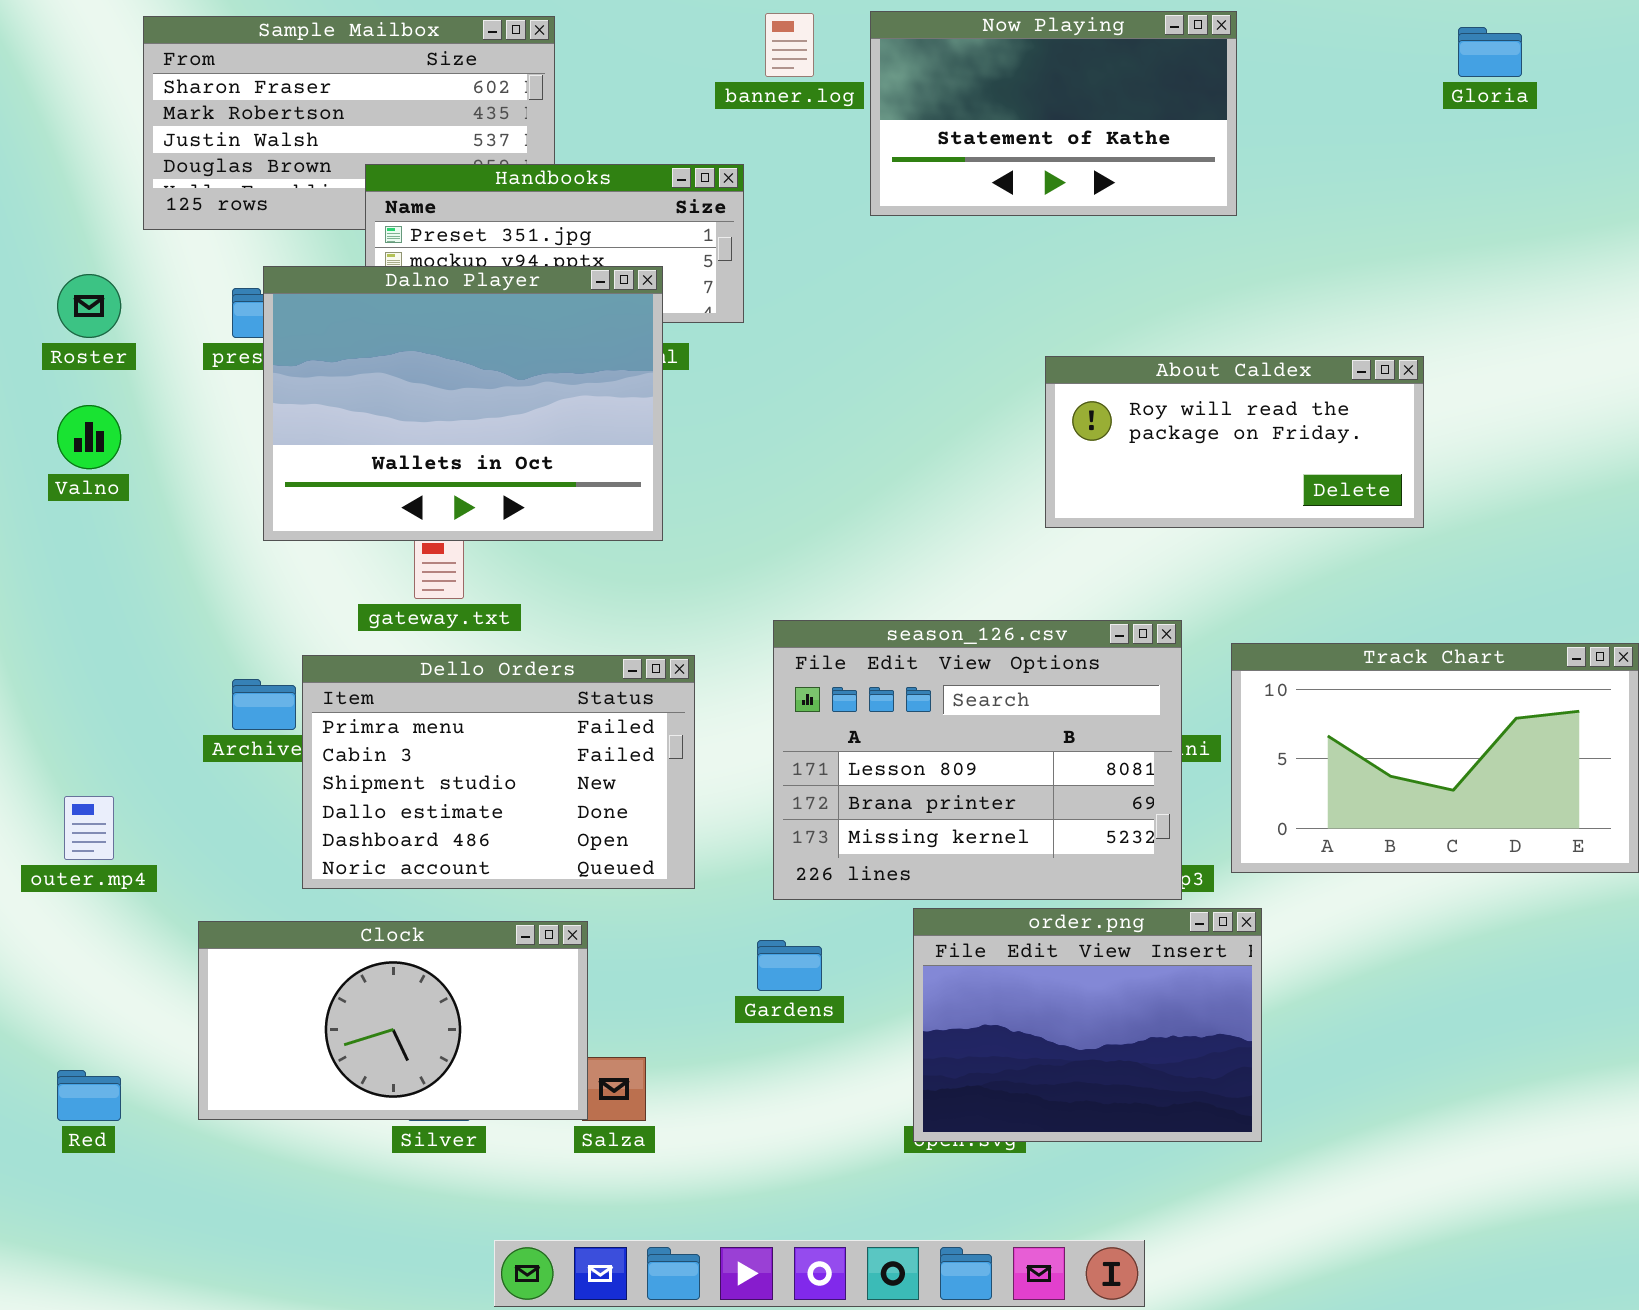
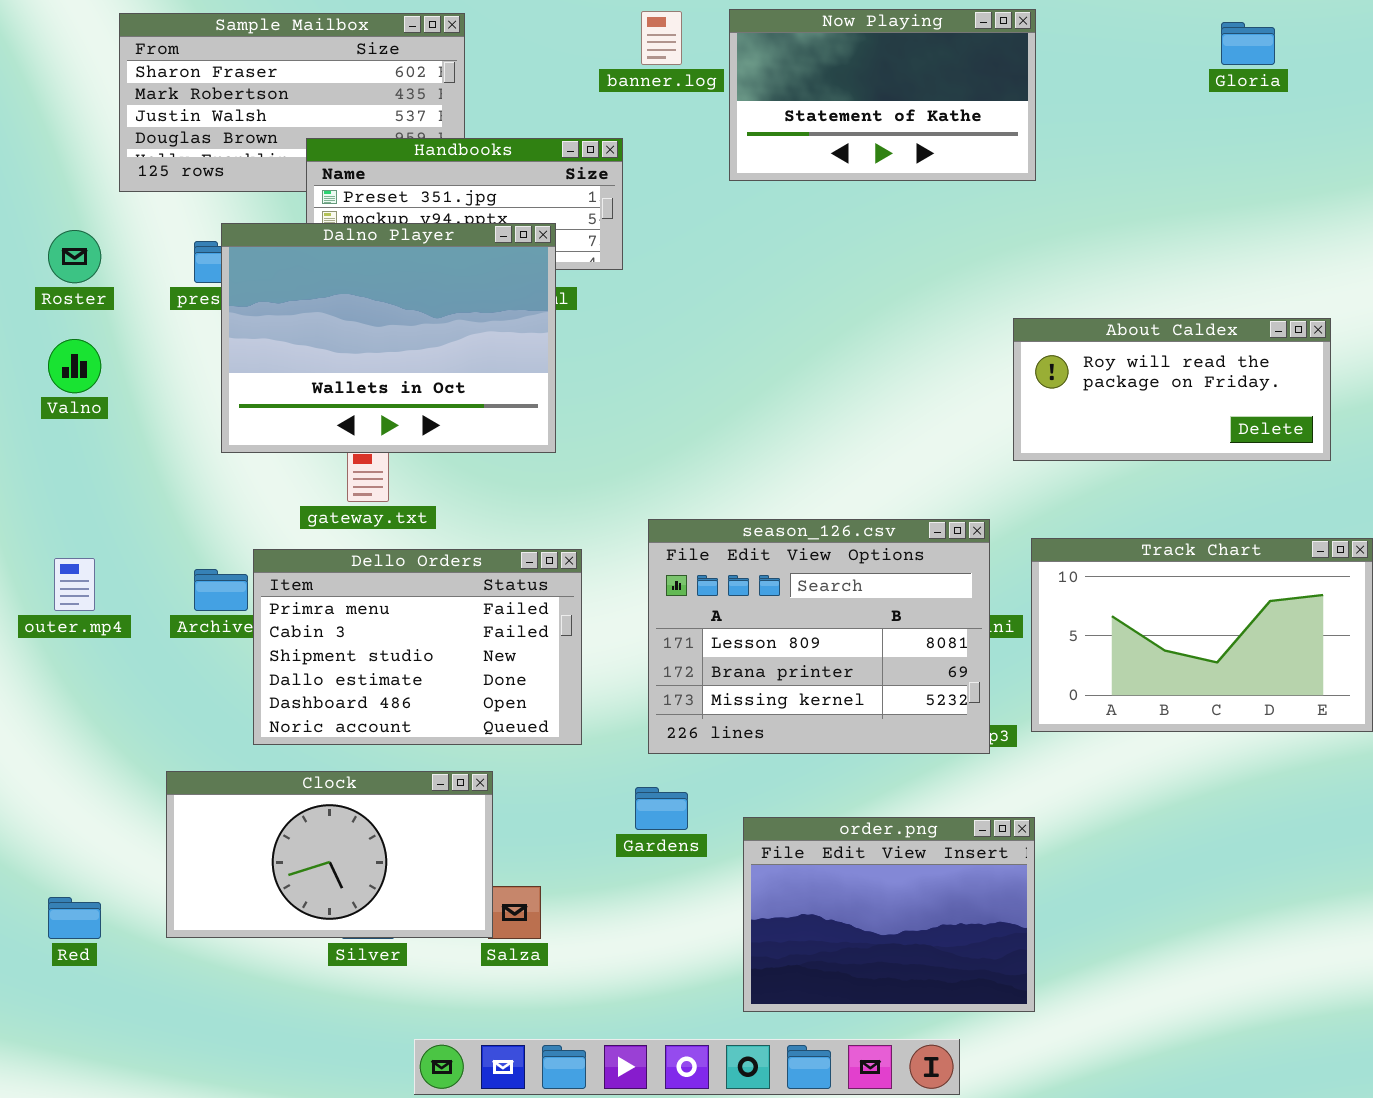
About Caldex: [1045,356,1424,528] -> [1013,318,1331,461], moved
outer.mp4: [64,796,114,860] -> [54,558,95,611], moved
order.png: [913,908,1262,1142] -> [743,817,1035,1012], moved

